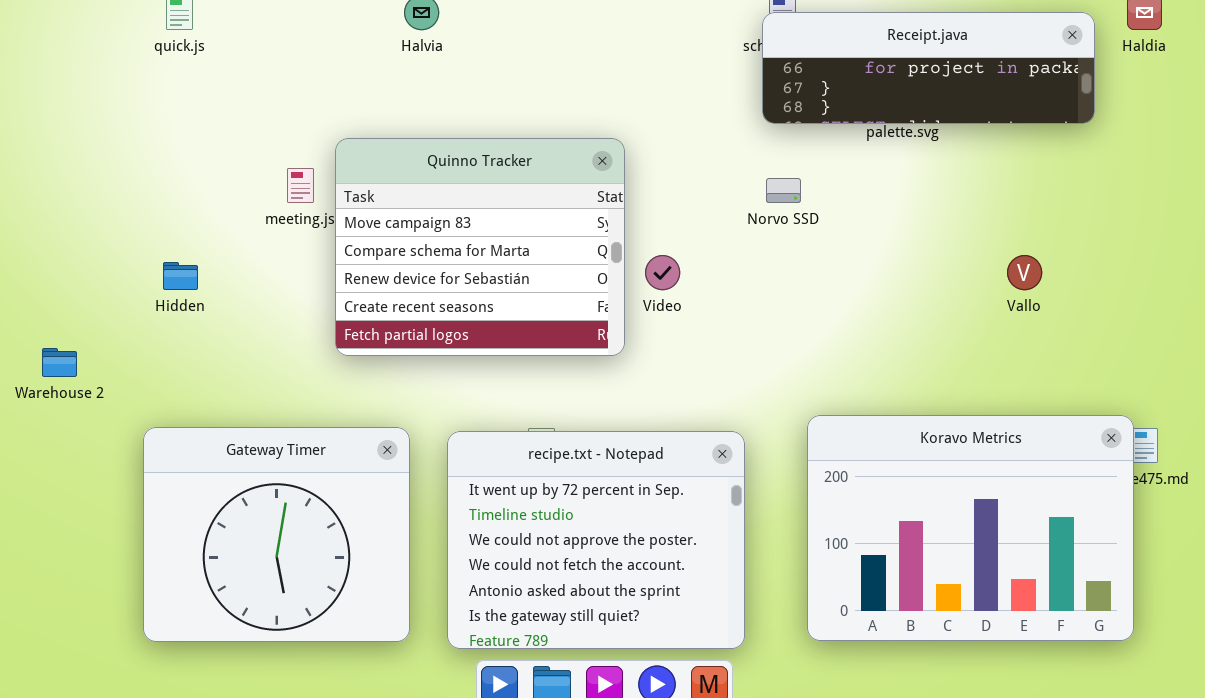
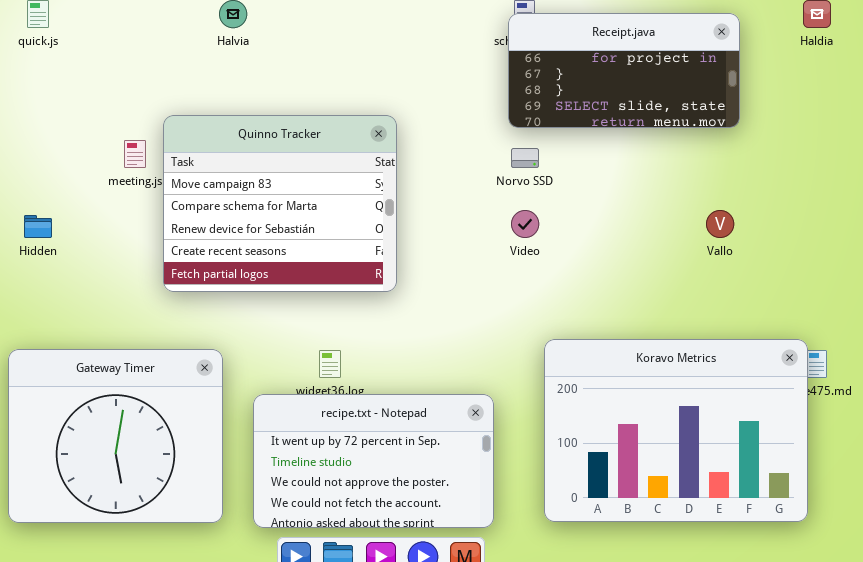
Receipt.java: [762,12,1095,124] -> [508,13,740,128], resized
Video: [645,255,680,290] -> [511,210,539,238], moved
recipe.txt - Notepad: [447,431,745,649] -> [253,394,494,528], resized

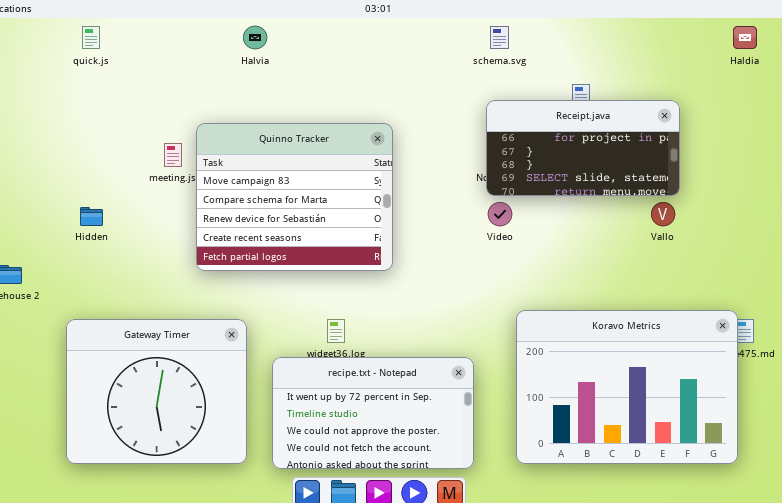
Receipt.java: [508,13,740,128] -> [486,100,680,196], moved

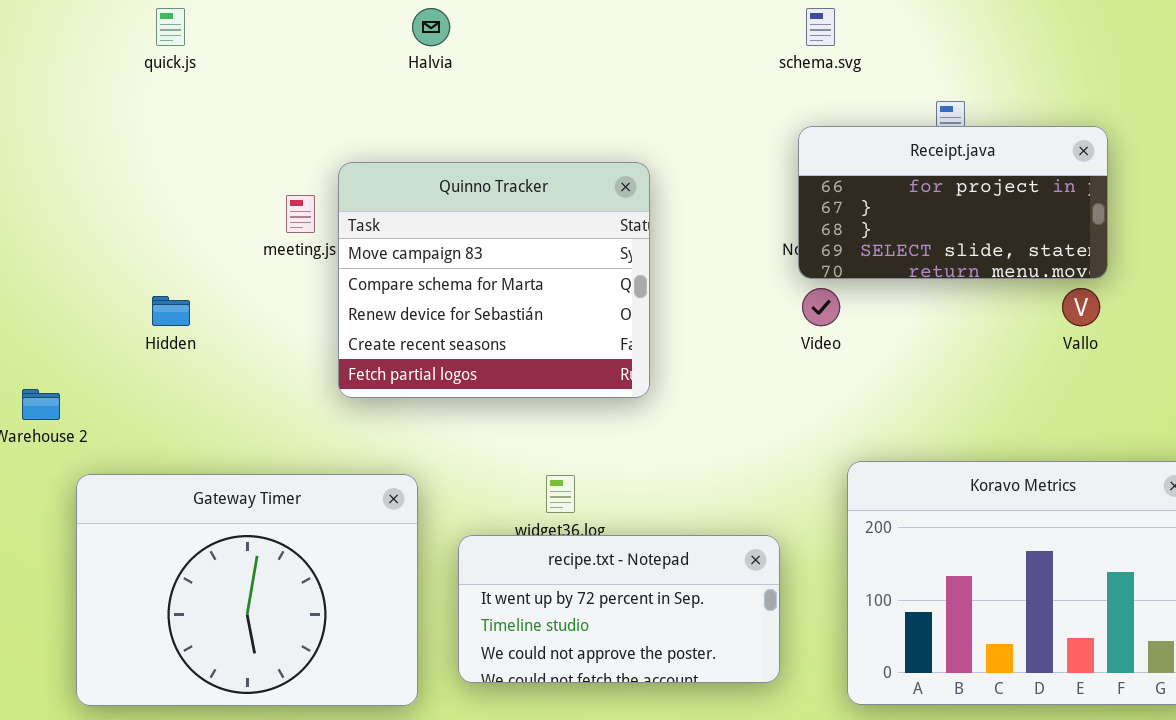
Gateway Timer: [66,319,247,464] -> [76,474,418,706], resized
recipe.txt - Notepad: [272,357,474,469] -> [458,535,780,683], resized

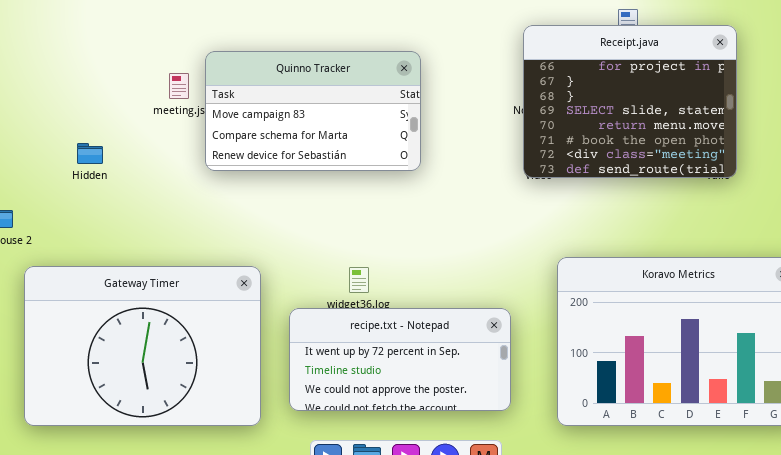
Receipt.java: [798,126,1108,279] -> [523,25,737,178], resized
Quinno Tracker: [338,162,650,398] -> [205,51,421,171], resized

